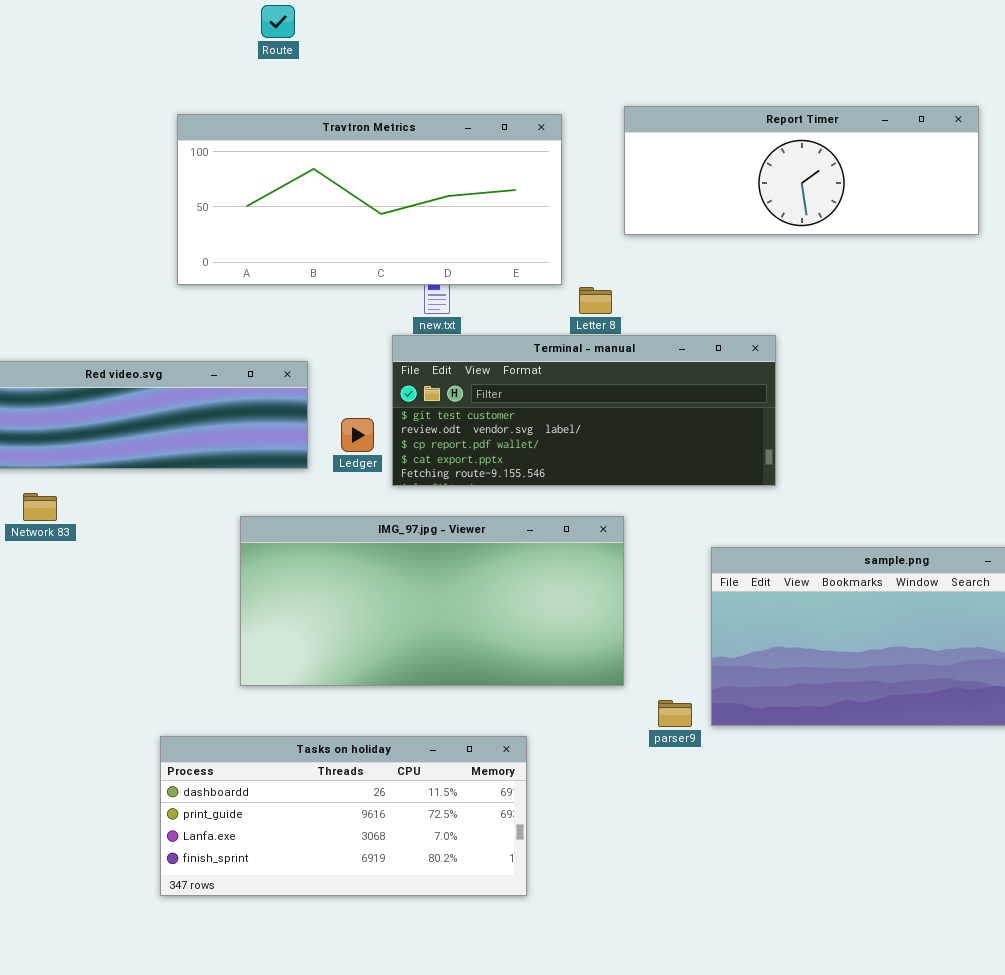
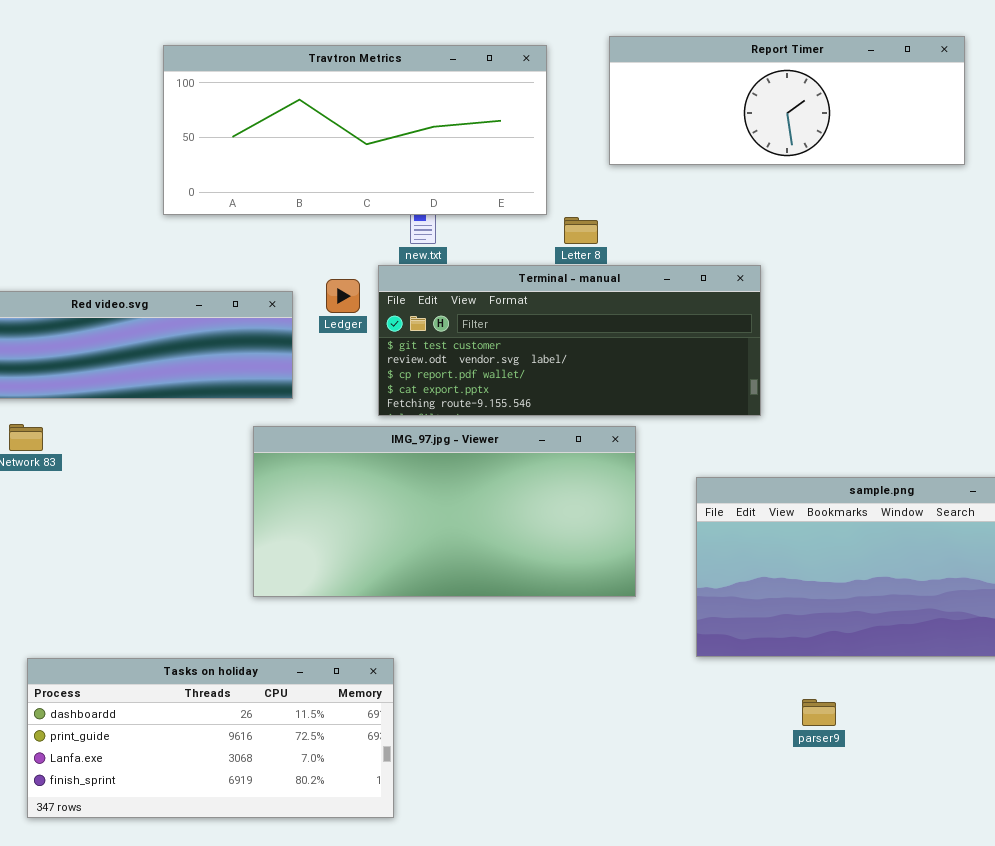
Ledger: [341,418,374,452] -> [326,279,360,313], moved
IMG_97.jpg - Viewer: [240,516,624,686] -> [253,426,636,597], moved
parser9: [658,700,692,727] -> [802,699,836,726], moved
Tasks on holiday: [160,736,527,896] -> [27,658,394,818], moved

